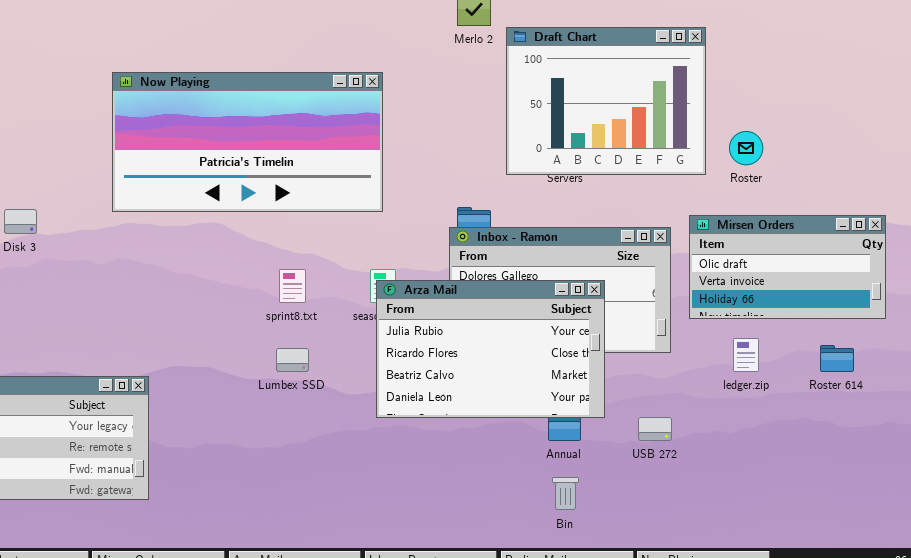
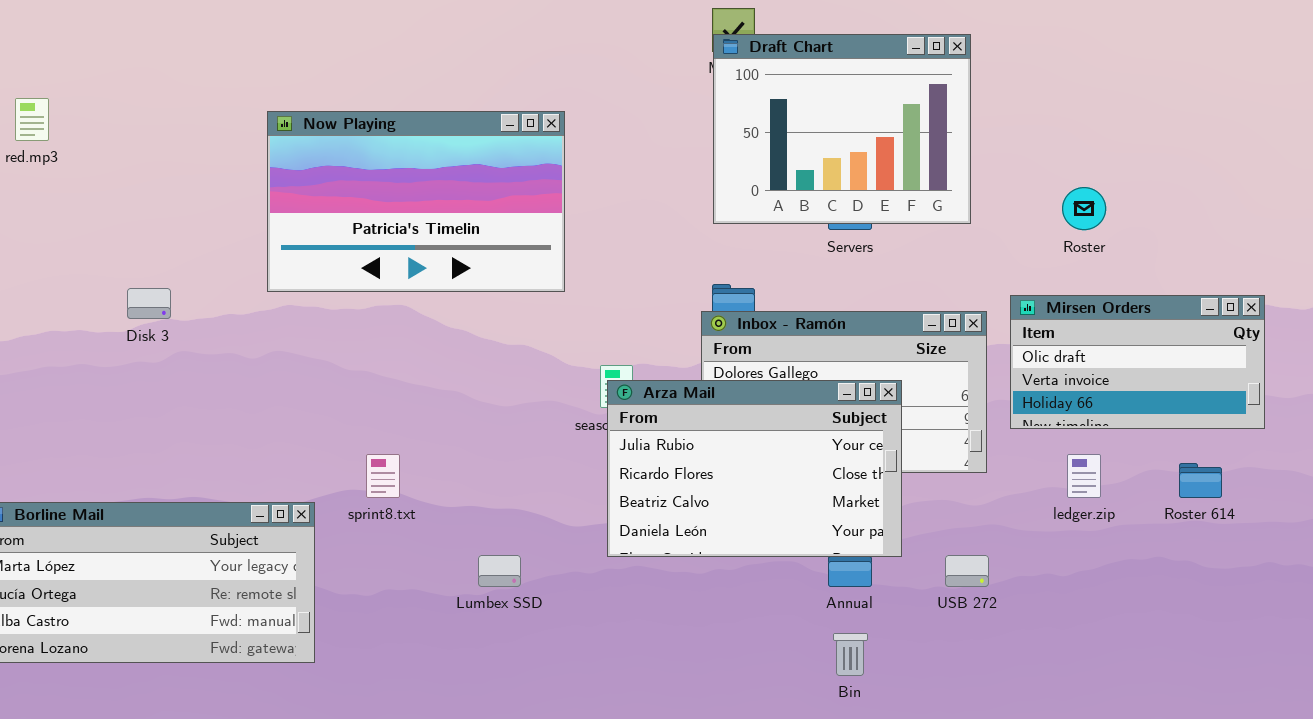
Draft Chart: [506,27,706,175] -> [713,34,971,224], moved
Now Playing: [112,72,383,212] -> [267,111,565,292], resized
sprint8.txt: [279,269,306,303] -> [366,454,400,498], moved
Lumbex SSD: [276,348,309,372] -> [478,555,521,587], moved

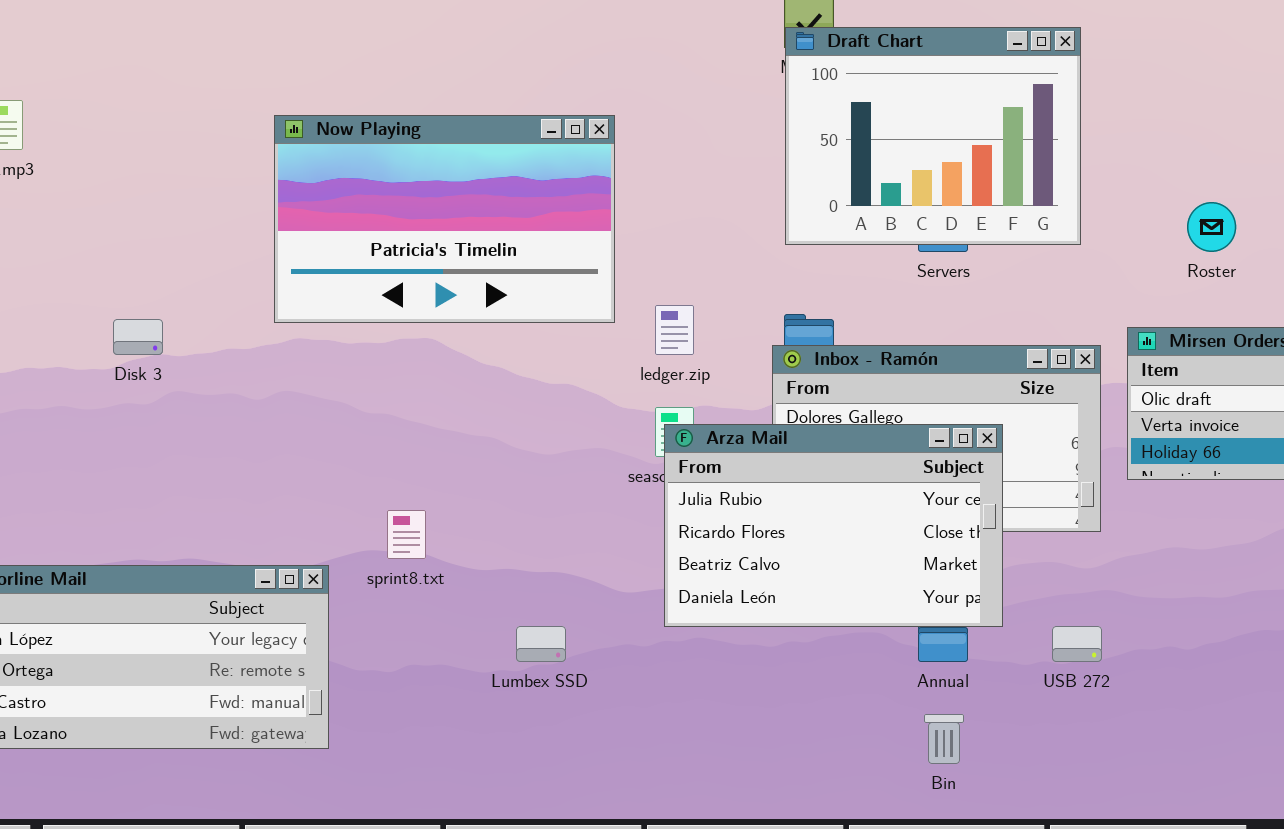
ledger.zip: [1067,454,1101,498] -> [655,305,694,355], moved

